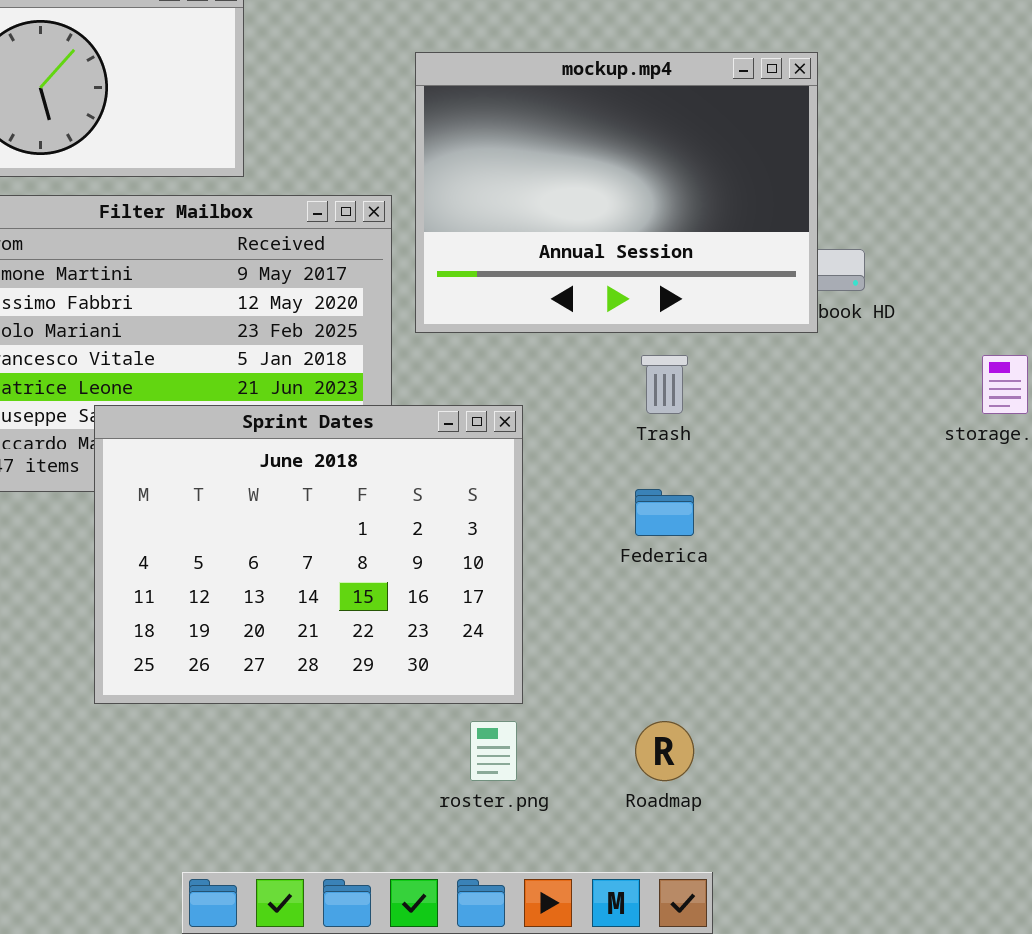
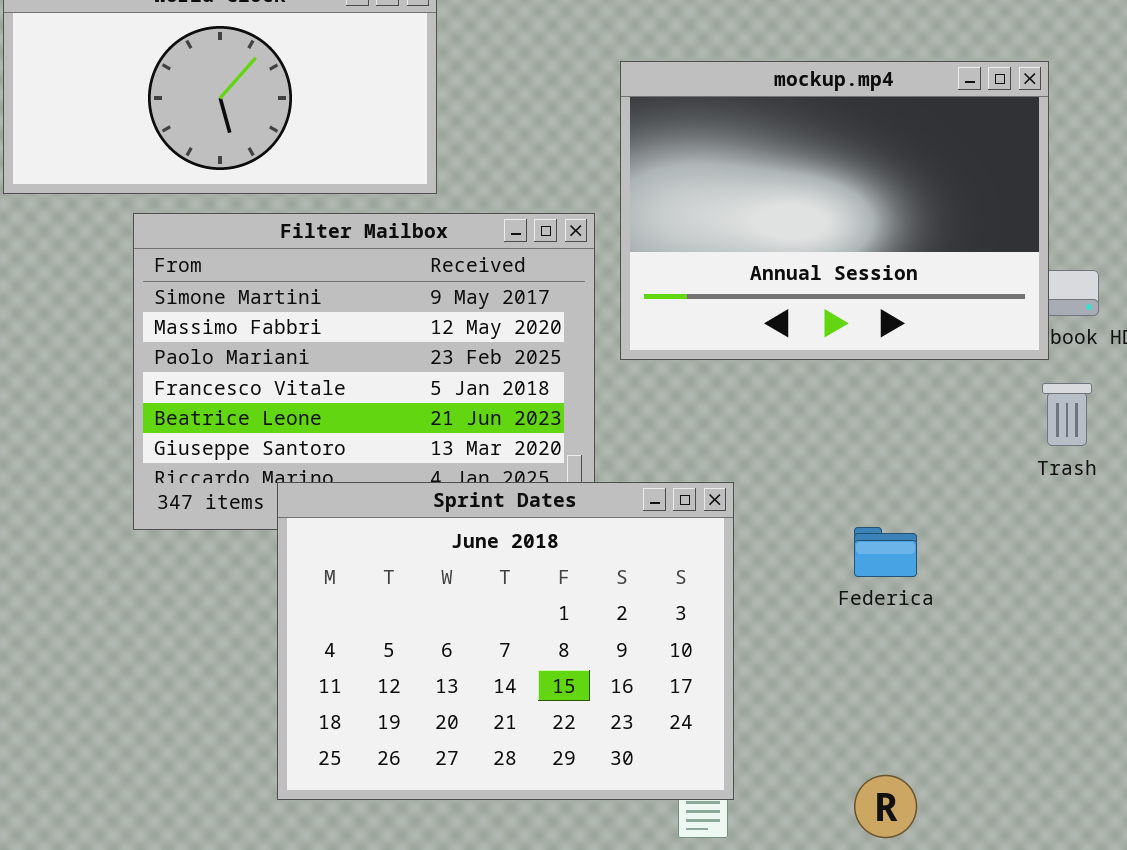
Trash: [641,355,688,414] -> [1042,383,1092,446], moved
Sprint Dates: [94,405,523,704] -> [277,482,734,800], moved

